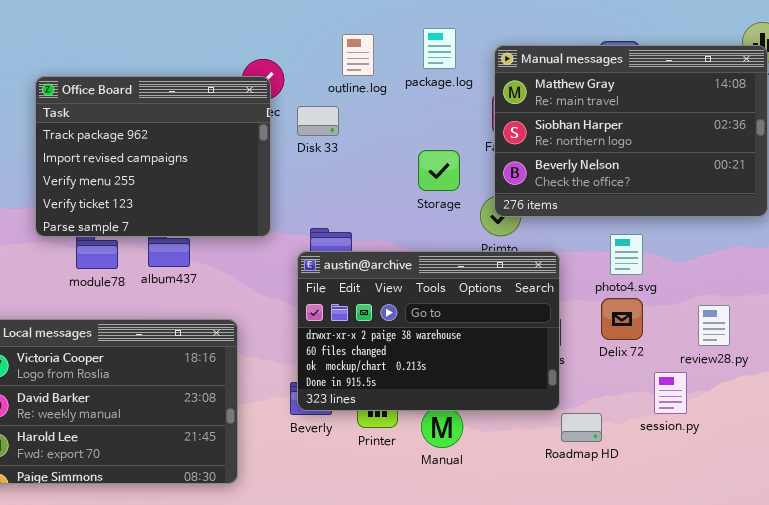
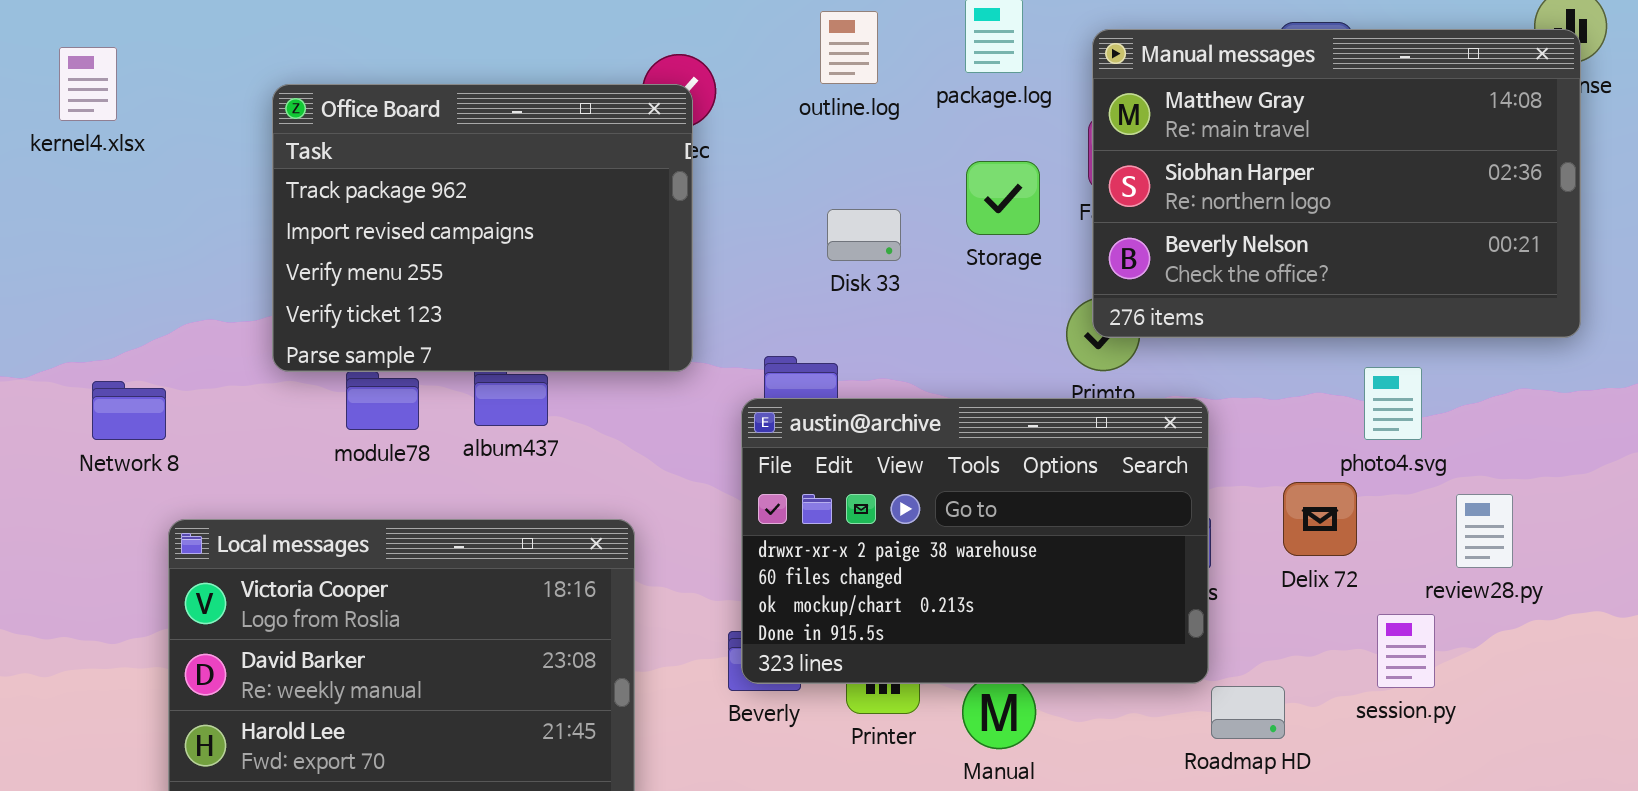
Disk 33: [297,106,339,136] -> [827,209,901,261], moved
Storage: [418,150,460,191] -> [966,161,1040,235], moved
photo4.svg: [610,234,643,275] -> [1364,367,1422,440], moved

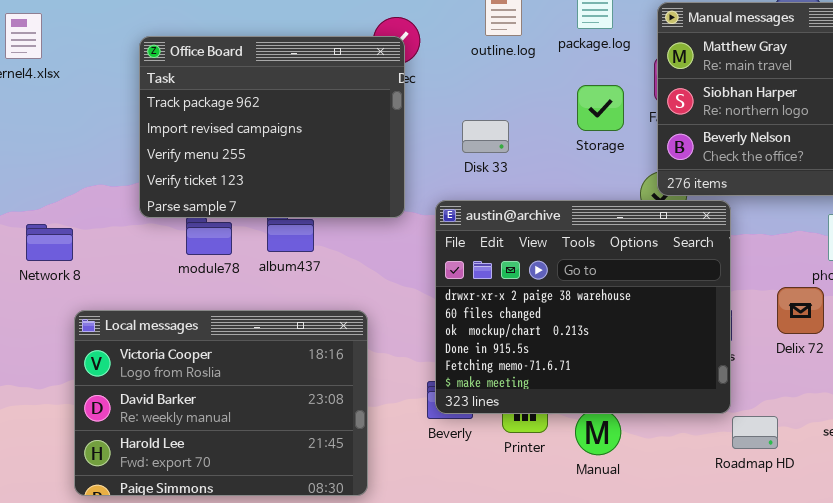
Disk 33: [827,209,901,261] -> [462,120,509,153], moved
austin@archive: [741,398,1209,684] -> [435,200,731,414], resized

